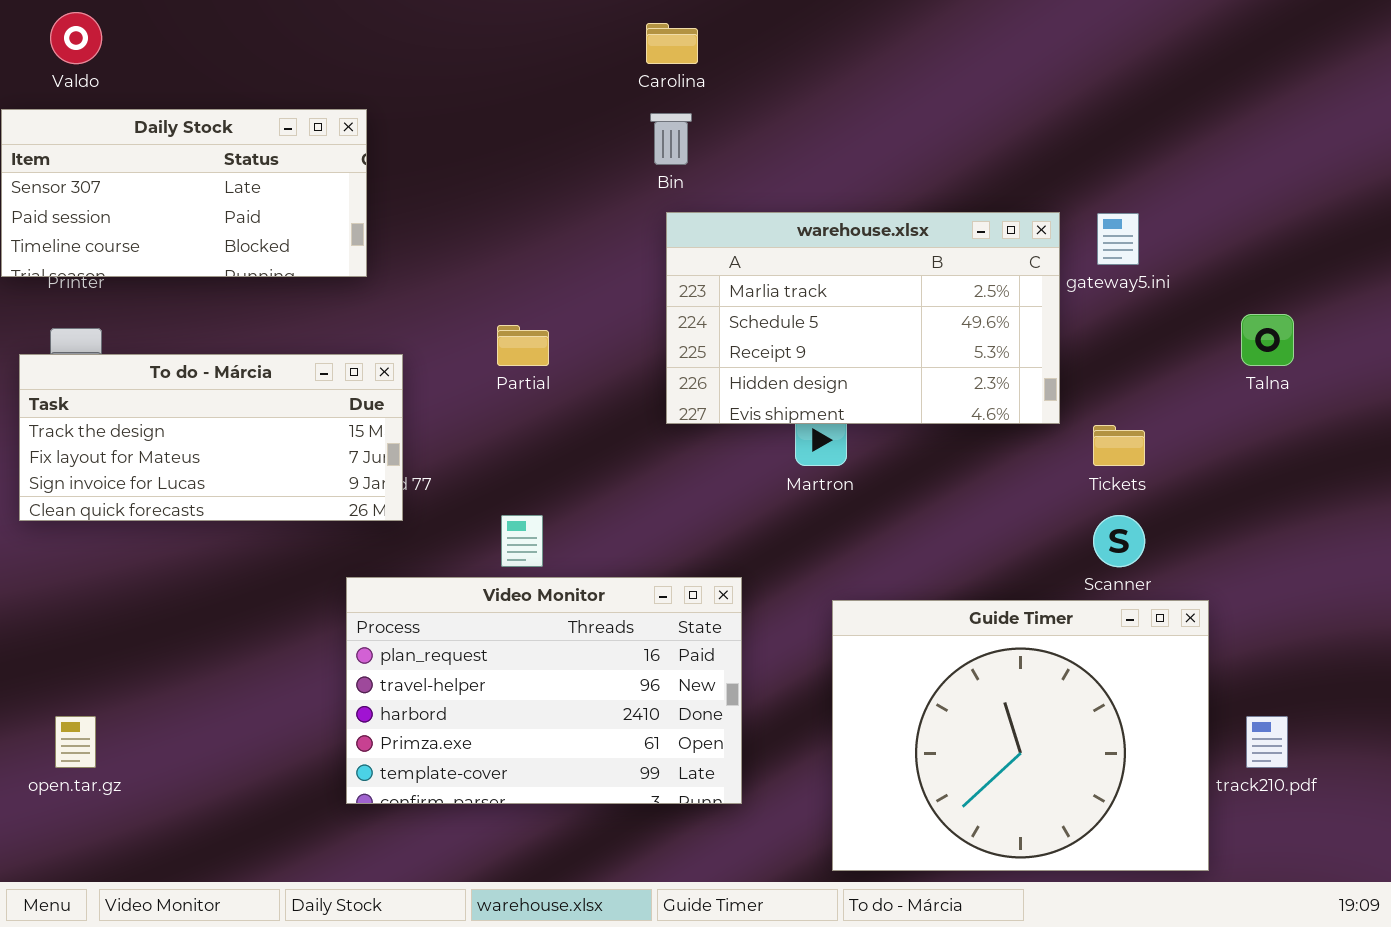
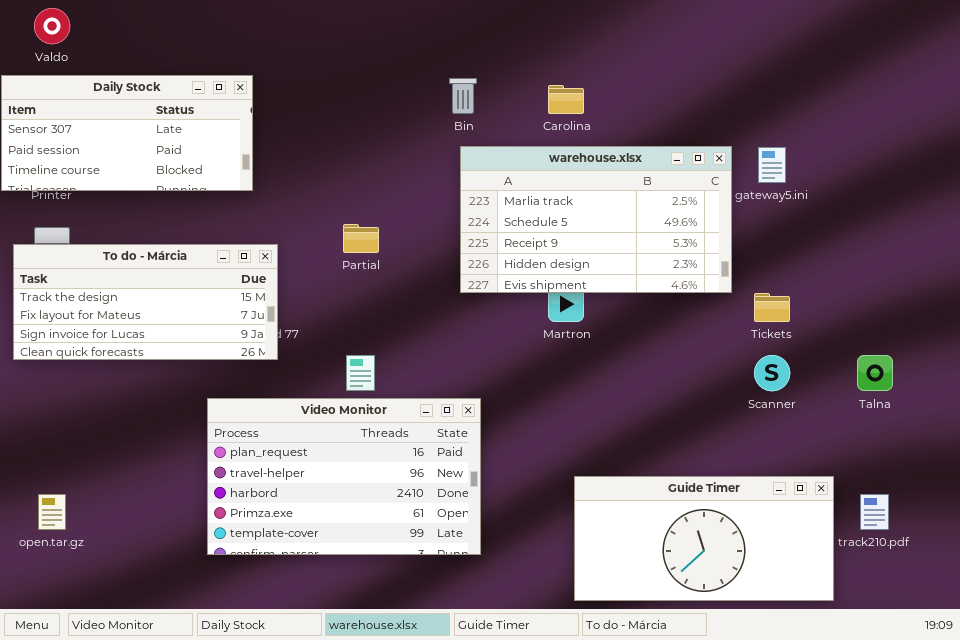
Carolina: [646,23,698,64] -> [548,85,584,114], moved
Talna: [1241,314,1294,366] -> [857,355,893,391], moved
Video Monitor: [346,577,742,804] -> [207,398,481,555], moved
Guide Timer: [832,600,1209,871] -> [574,476,834,601], resized

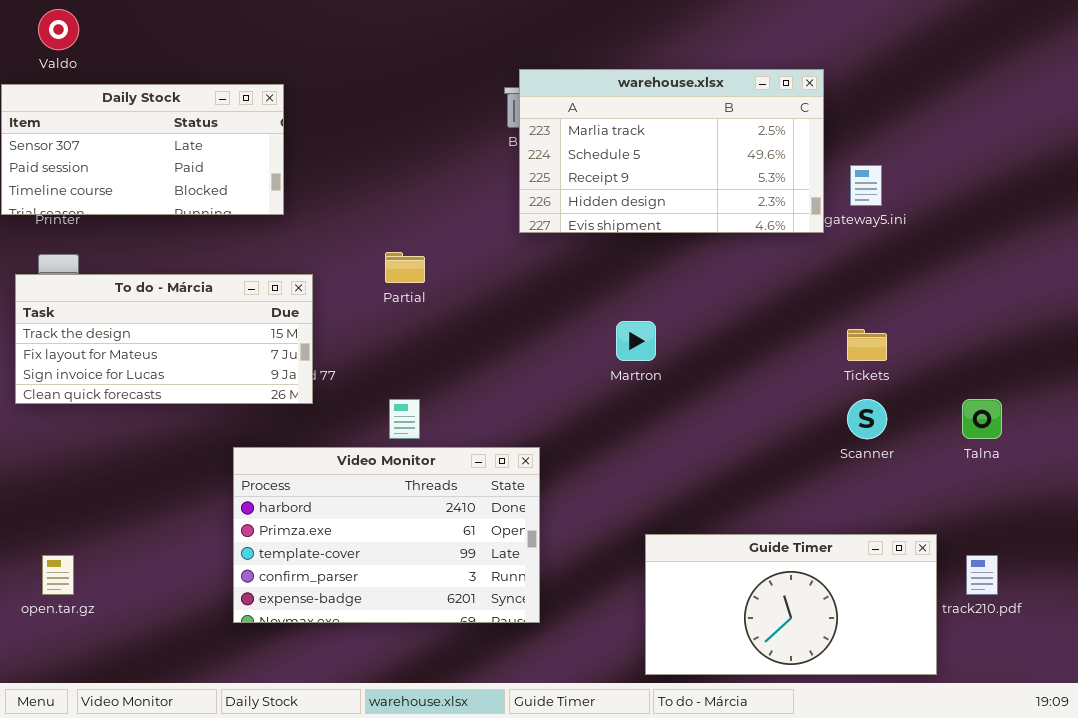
warehouse.xlsx: [460,146,732,293] -> [519,69,824,233], moved
Video Monitor: [207,398,481,555] -> [233,447,540,623], scrolled down 2 rows

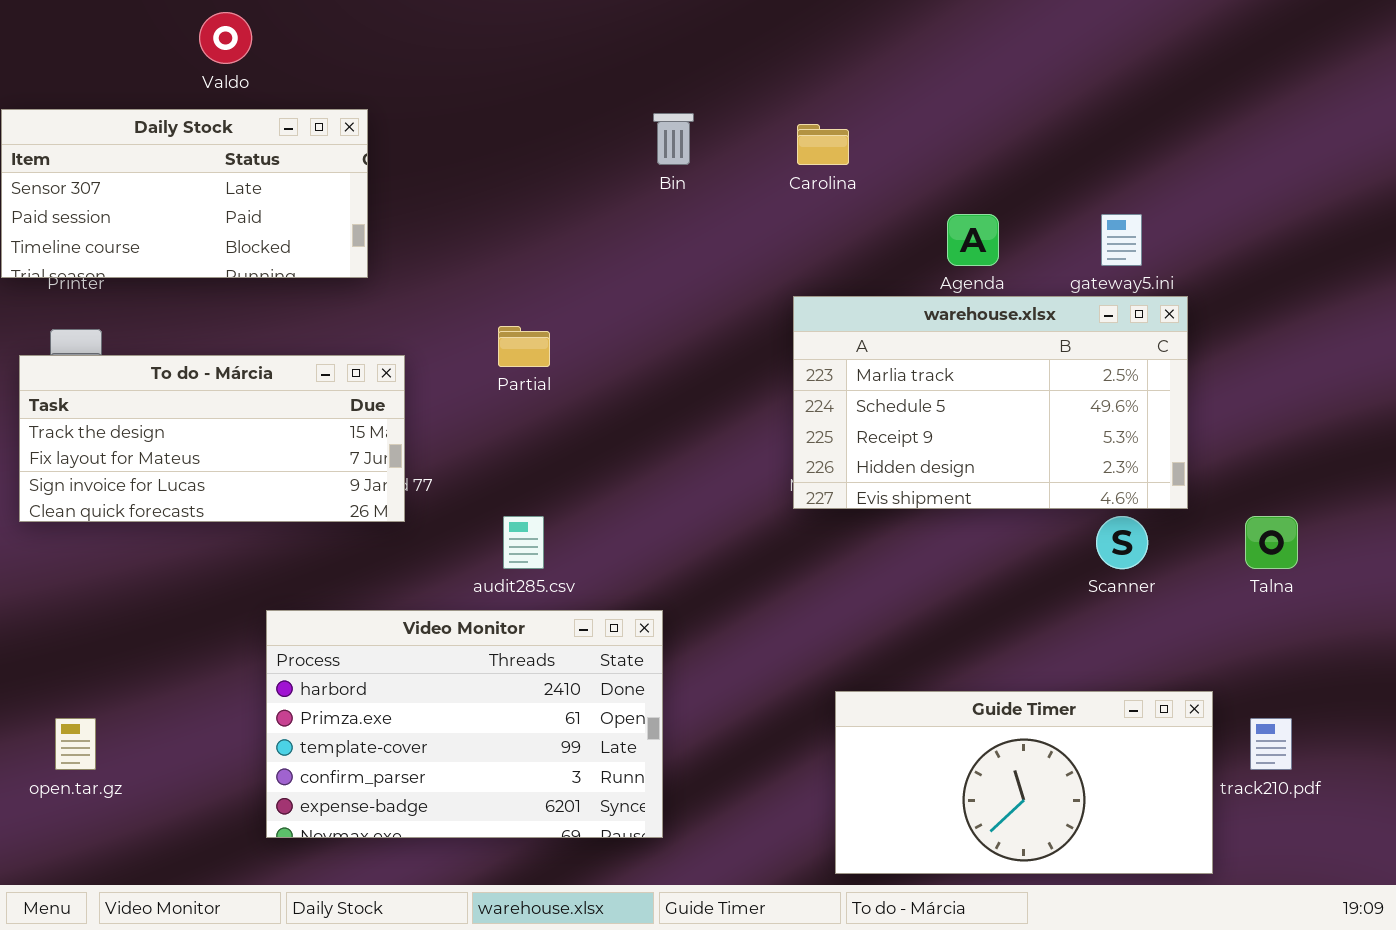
Valdo: [38,9,79,50] -> [199,12,252,64], moved
warehouse.xlsx: [519,69,824,233] -> [793,296,1188,509], moved
Video Monitor: [233,447,540,623] -> [266,610,663,838], moved

